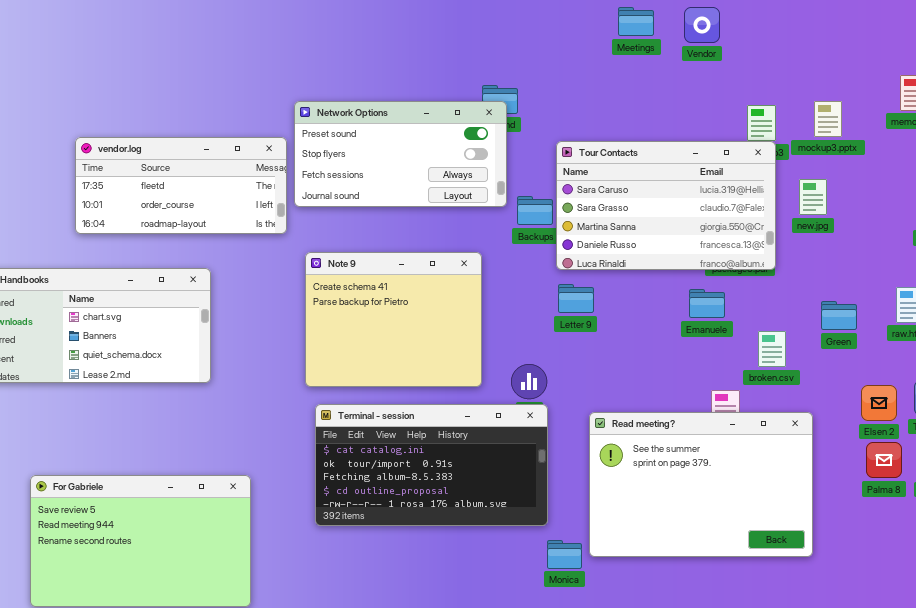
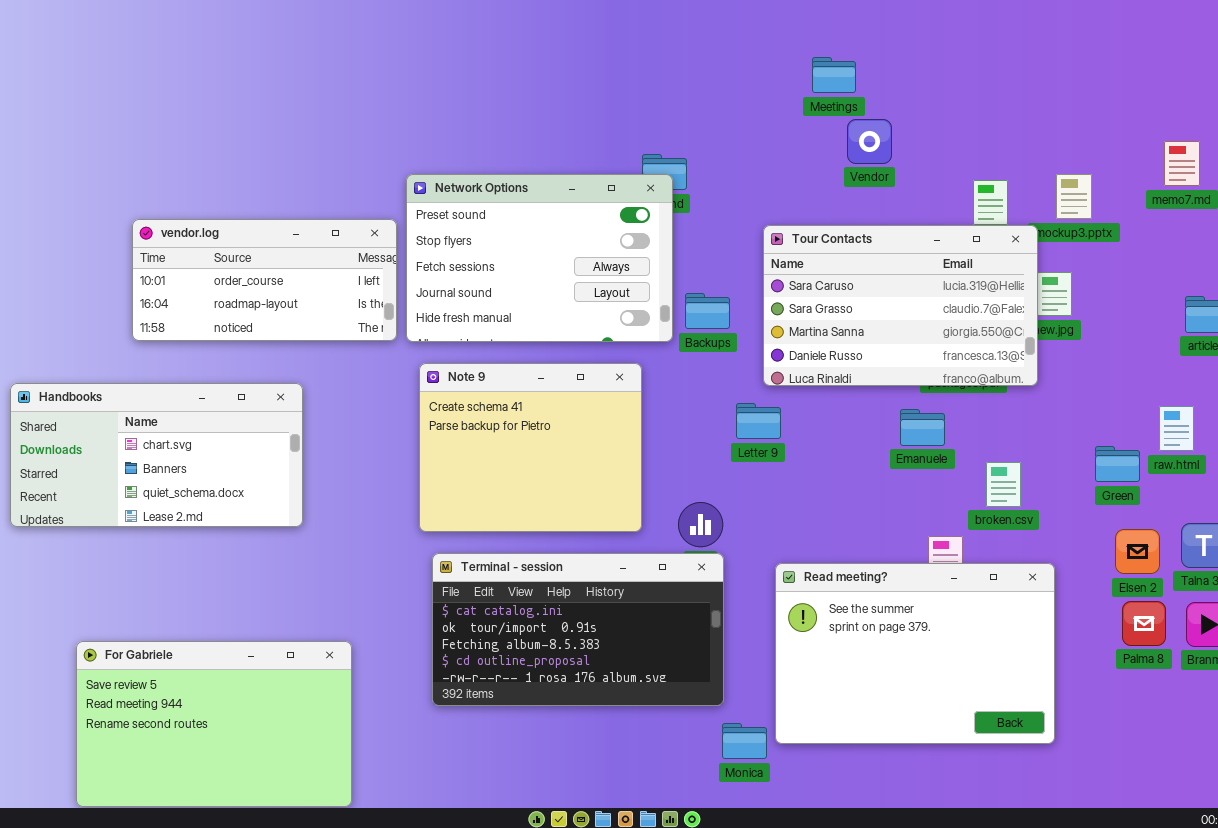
Vendor: [684,7,720,43] -> [847,119,892,164], moved
Network Options: [294,101,507,207] -> [406,174,673,342], resized
vendor.log: [75,137,287,234] -> [132,219,397,341], scrolled down 1 row
Tour Contacts: [556,141,776,270] -> [763,225,1038,386], moved
Green: [821,301,857,330] -> [1095,446,1140,482], moved

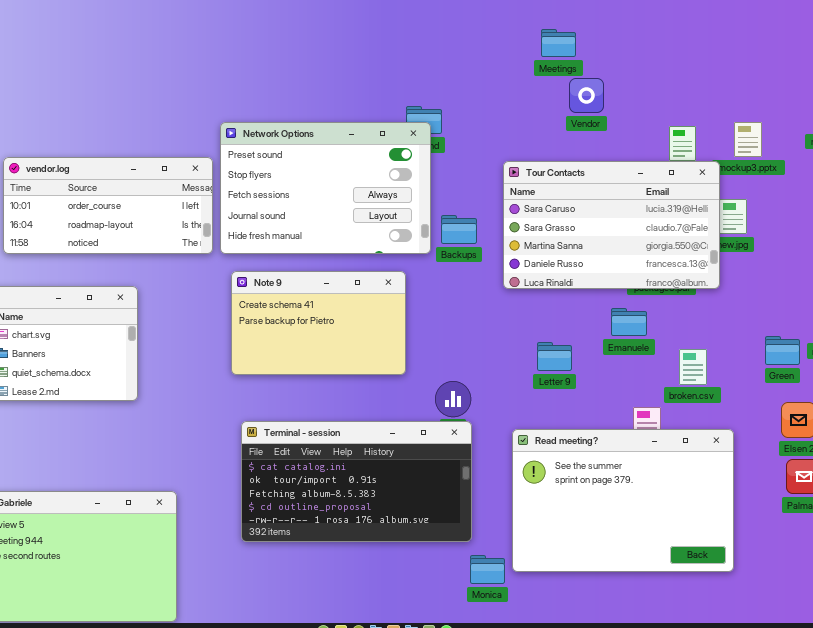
Note 9: [419,363,642,532] -> [231,271,406,375], resized
Letter 9: [736,403,781,439] -> [537,342,572,371], moved

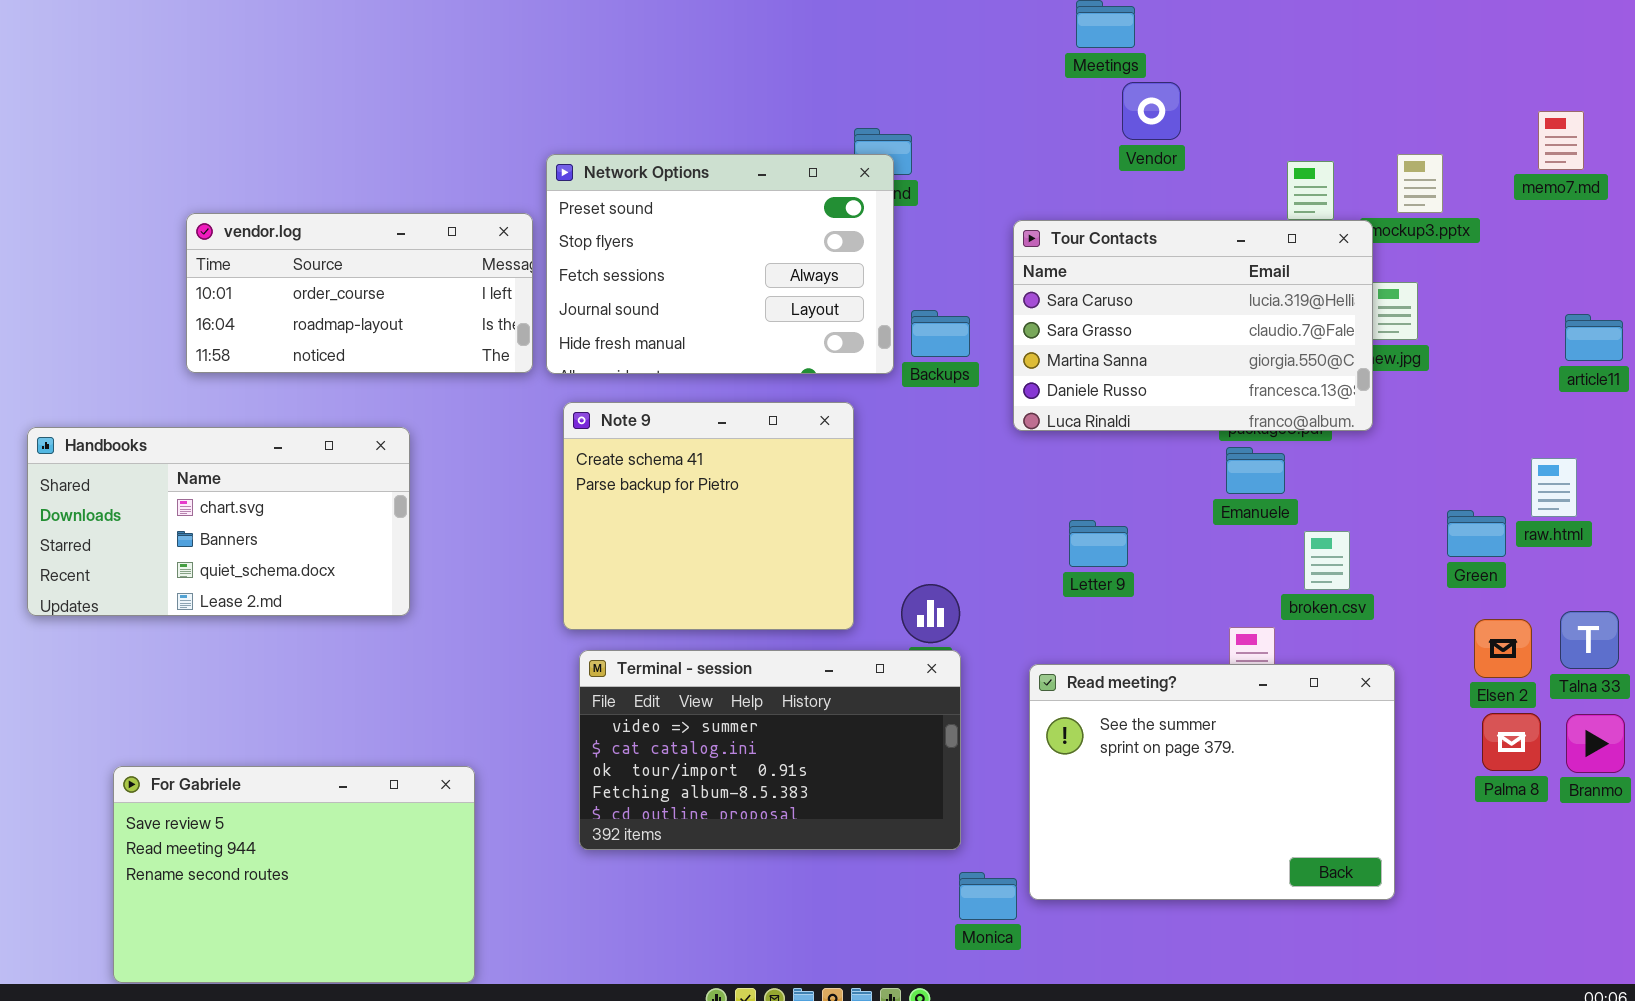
Note 9: [231,271,406,375] -> [563,402,854,630], resized
Emanuele: [611,308,647,336] -> [1226,447,1285,494], moved
Terminal - session: [241,421,472,542] -> [579,650,961,850], scrolled up 1 row

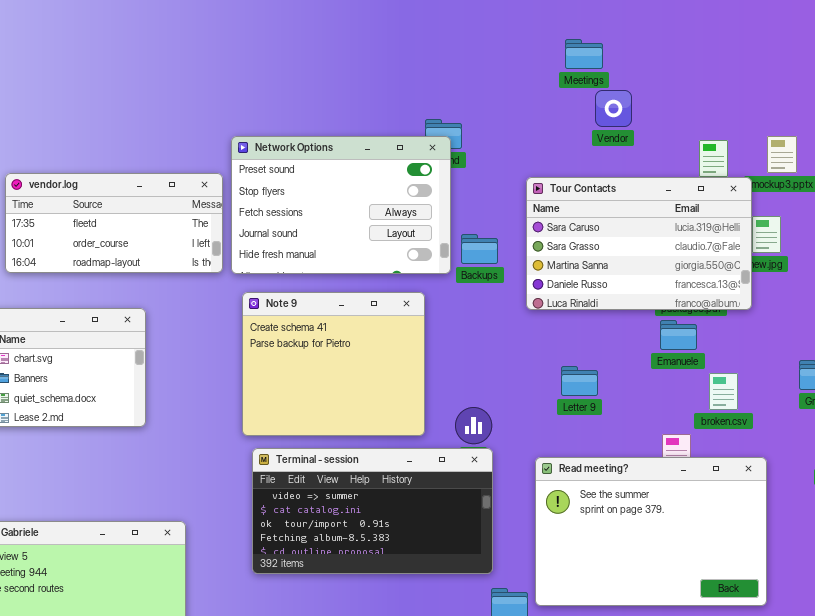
vendor.log: [186,213,533,373] -> [5,173,223,273], scrolled up 1 row

